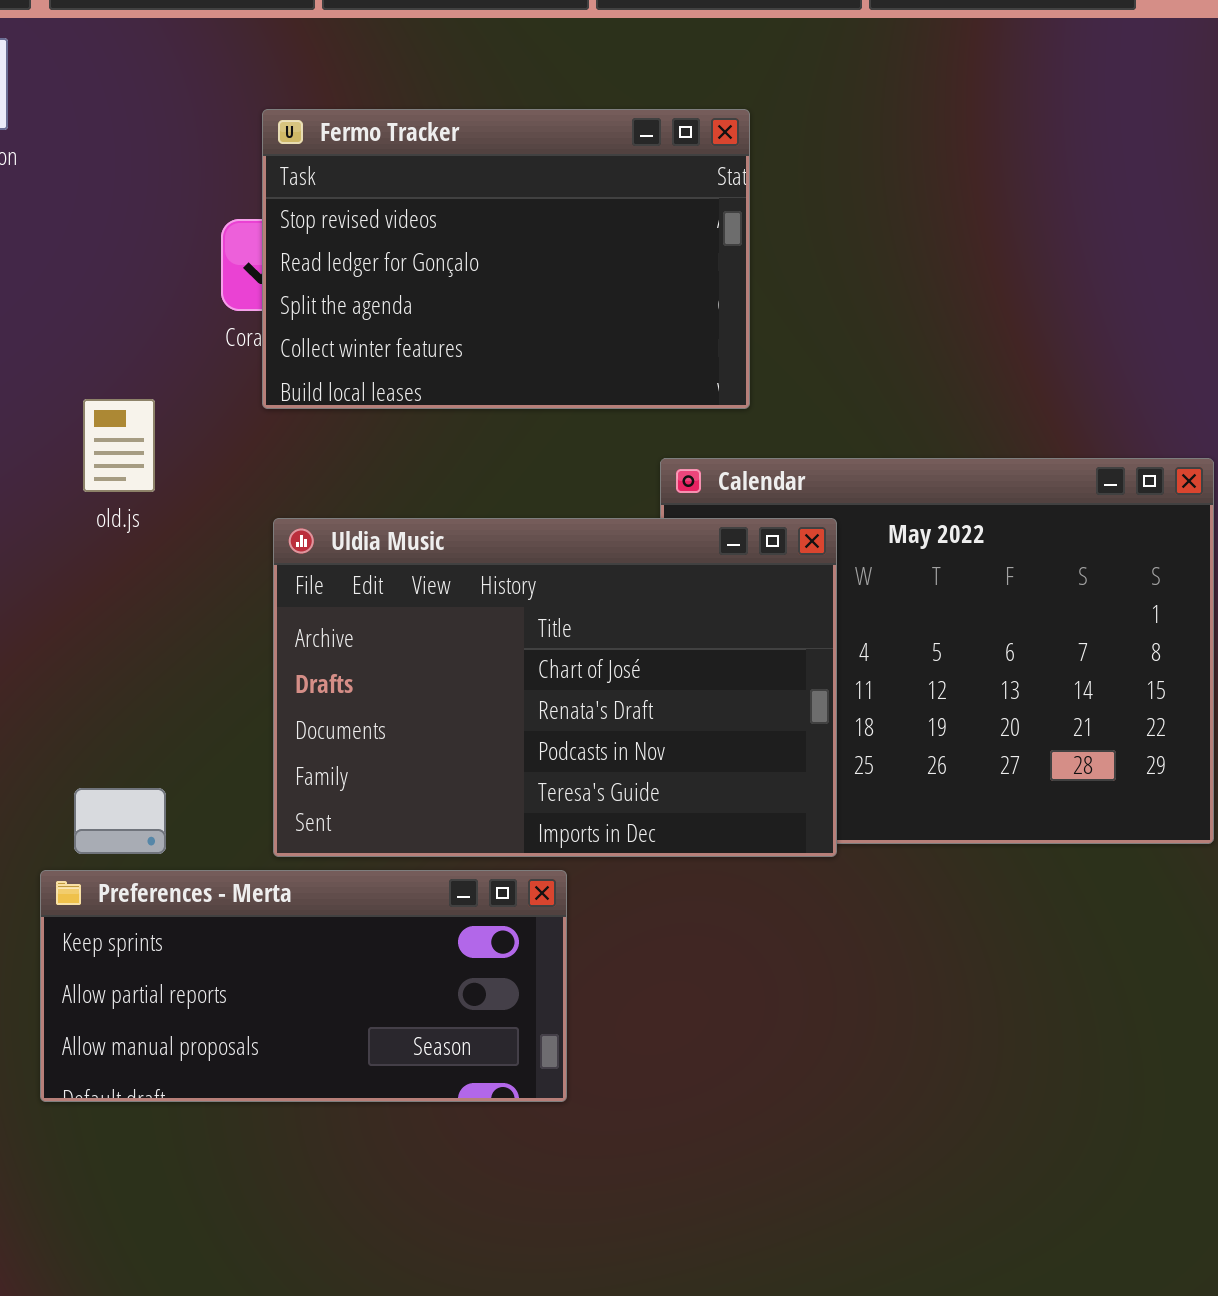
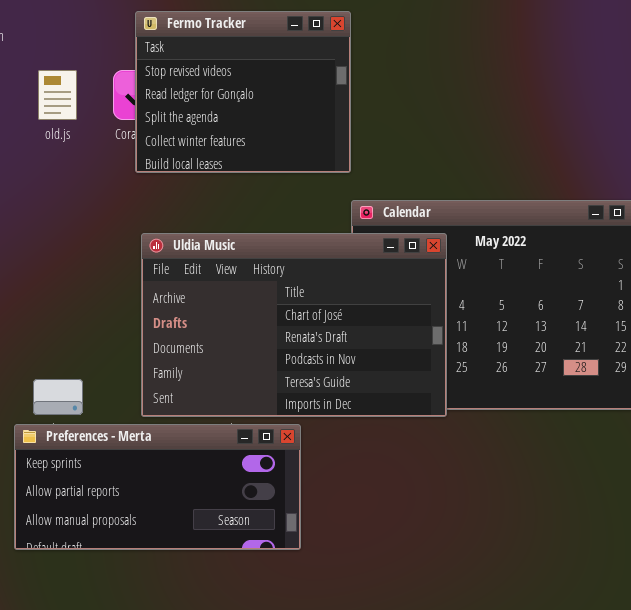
Fermo Tracker: [262,109,750,409] -> [135,11,351,173], resized
old.js: [83,399,155,492] -> [38,70,77,120], moved

